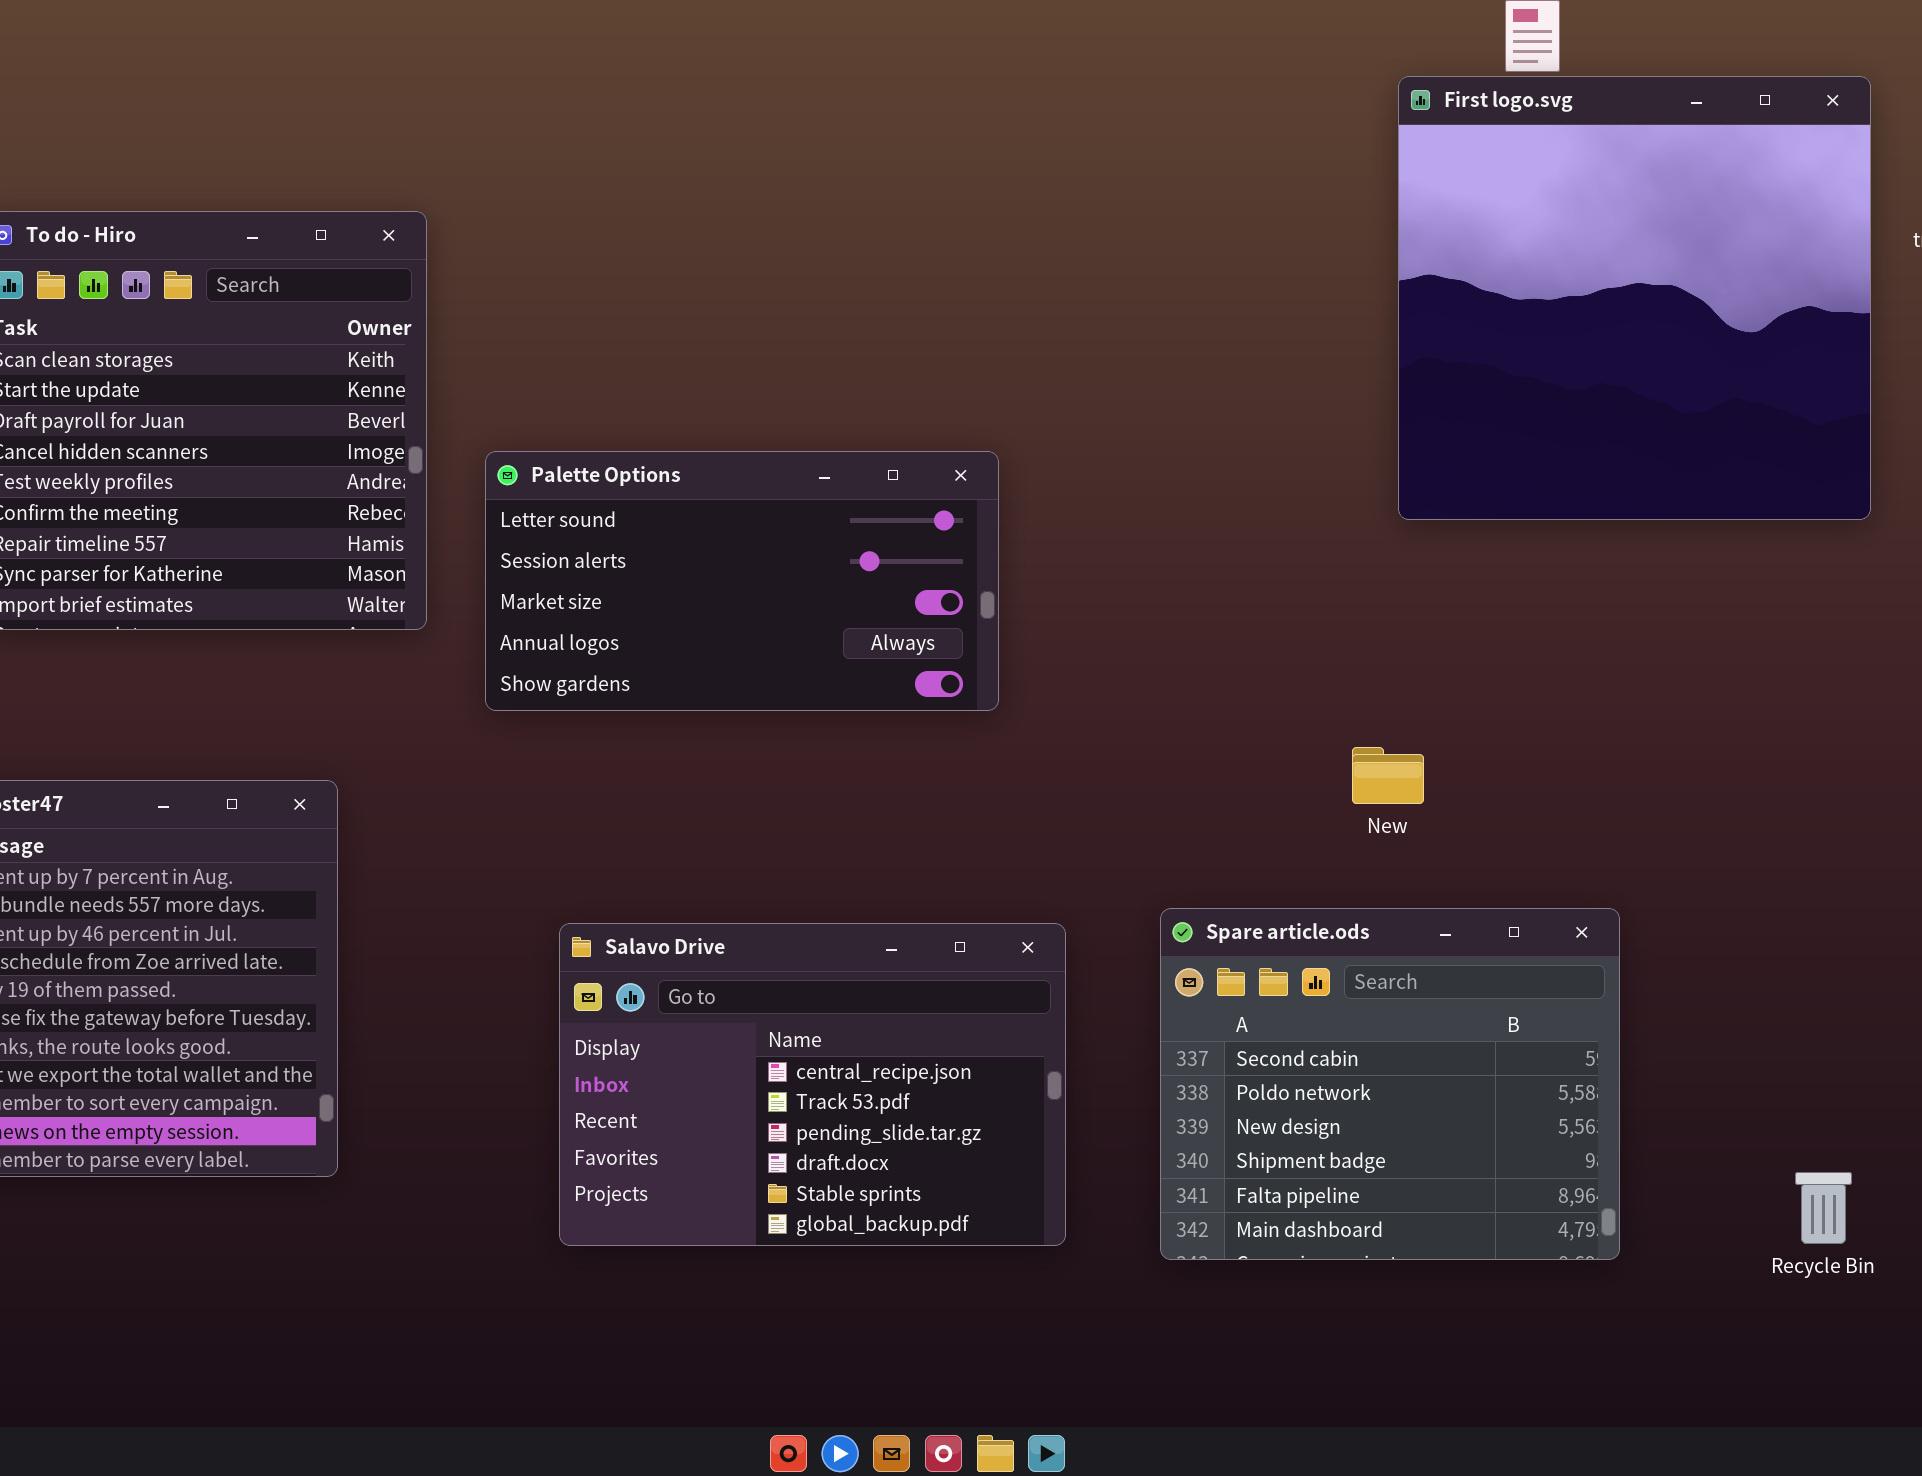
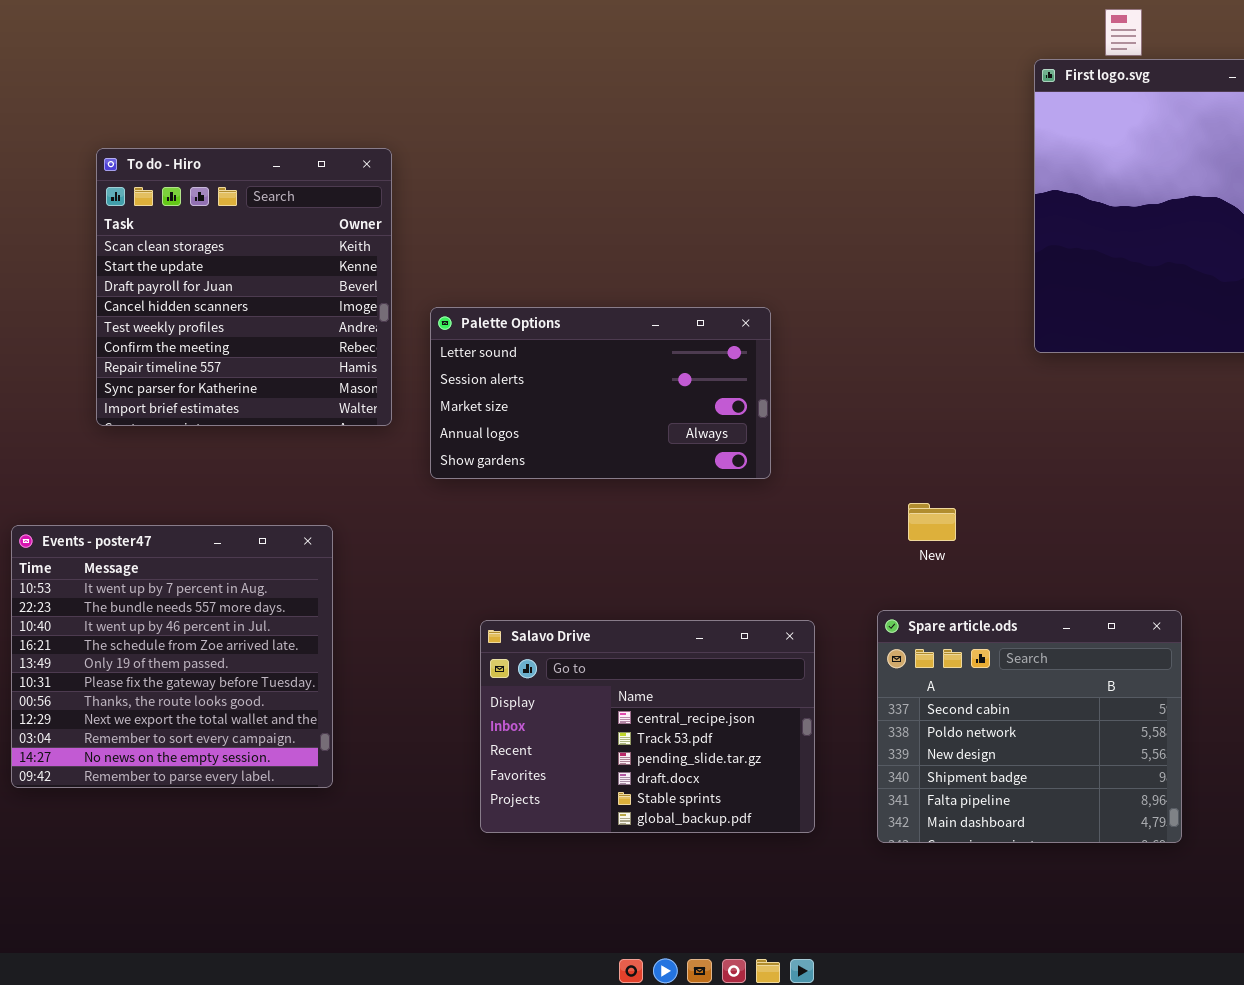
New: [1352,747,1424,804] -> [908,503,956,541], moved

